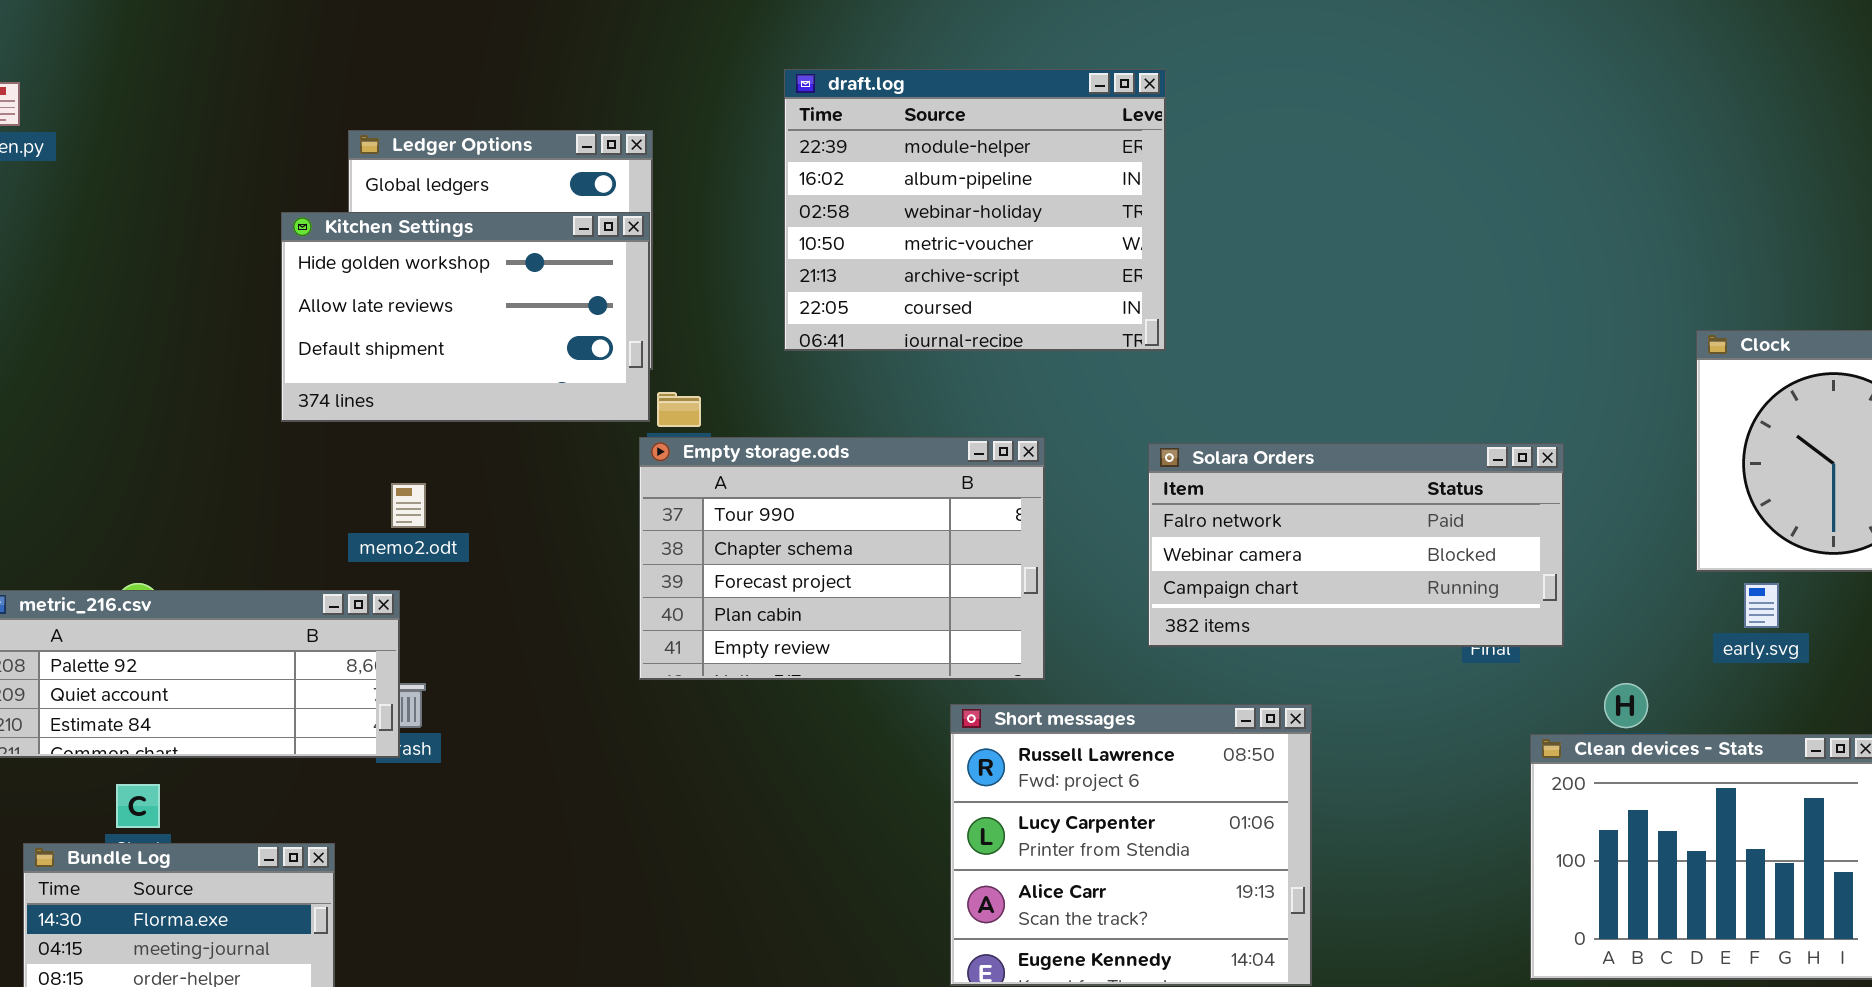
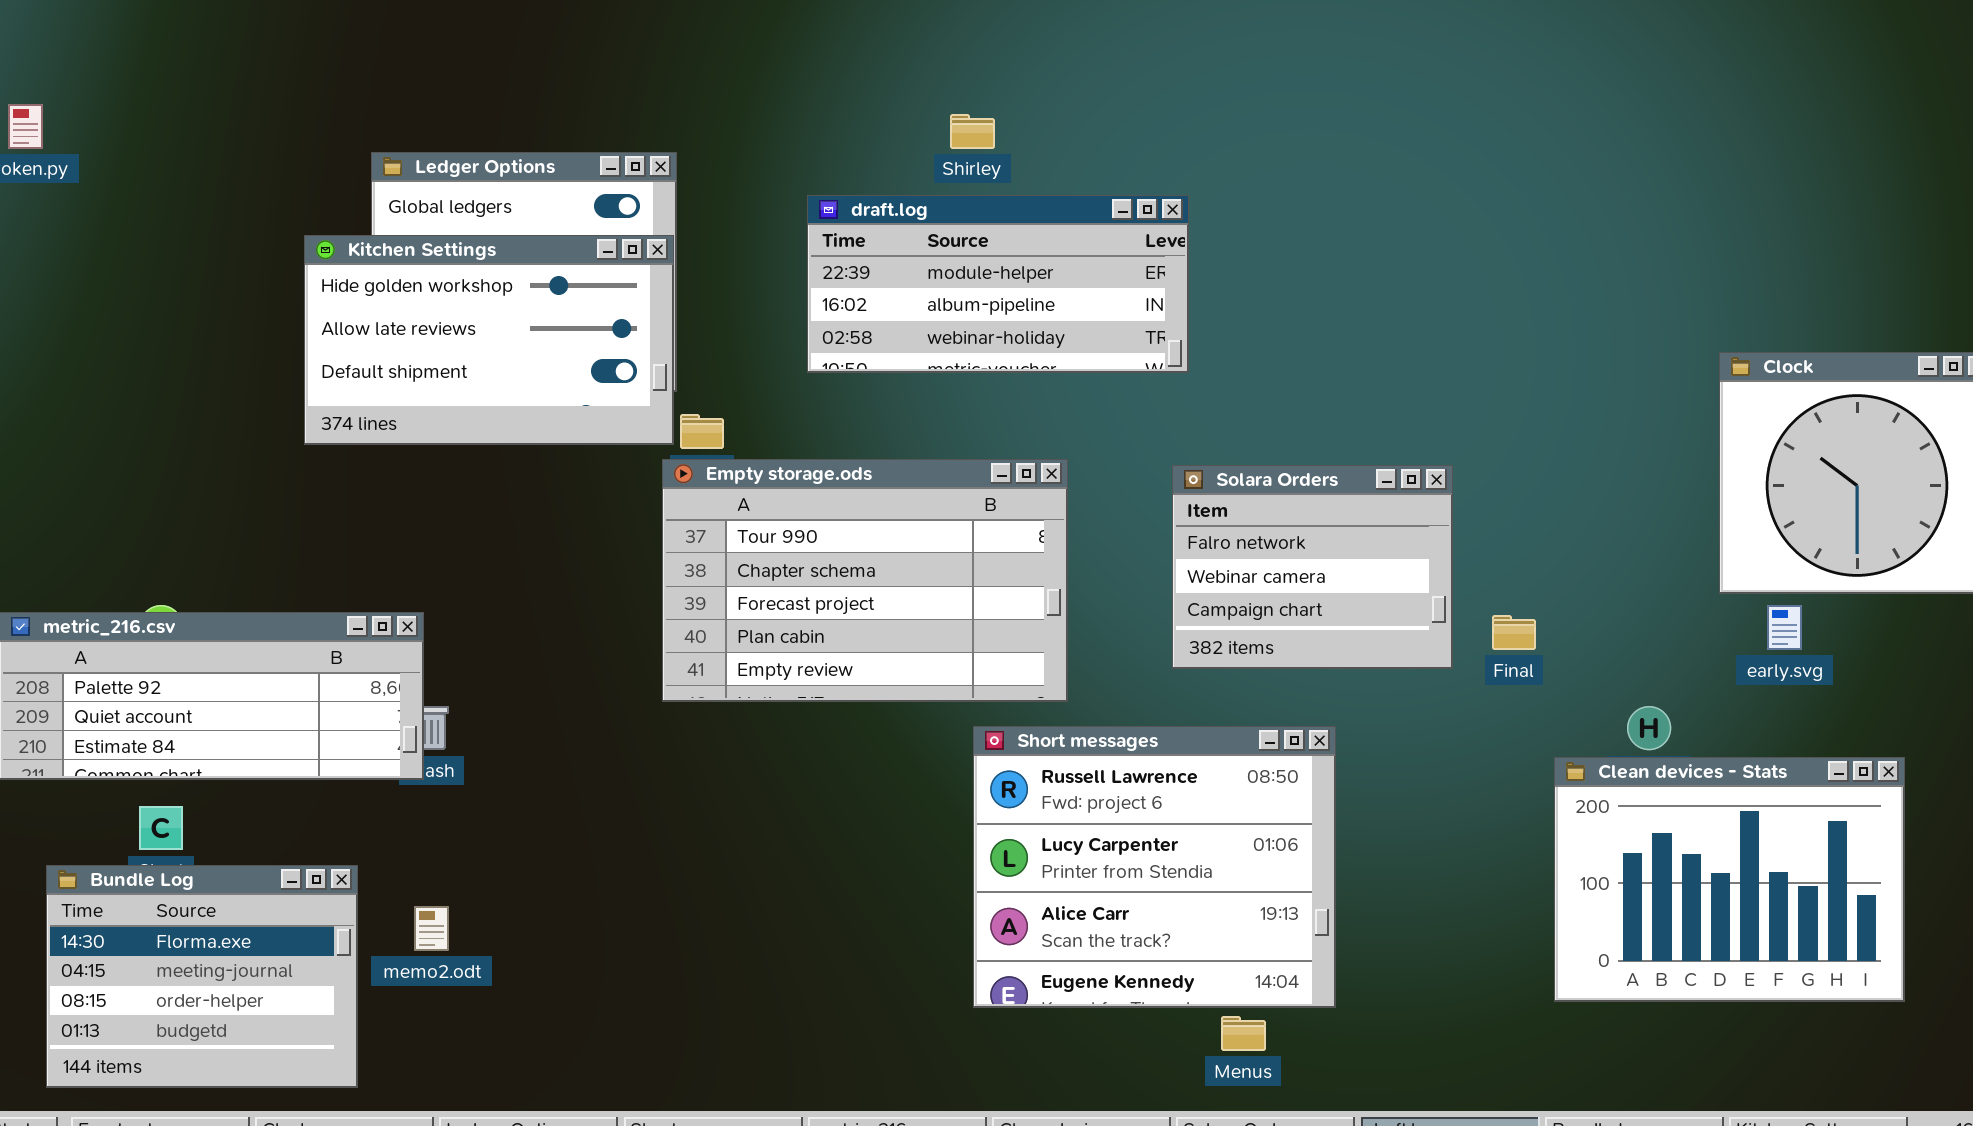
draft.log: [784,69,1166,351] -> [807,195,1189,373], resized
Solara Orders: [1148,443,1564,647] -> [1172,465,1453,669], resized
memo2.odt: [391,483,426,528] -> [414,906,449,951], moved

